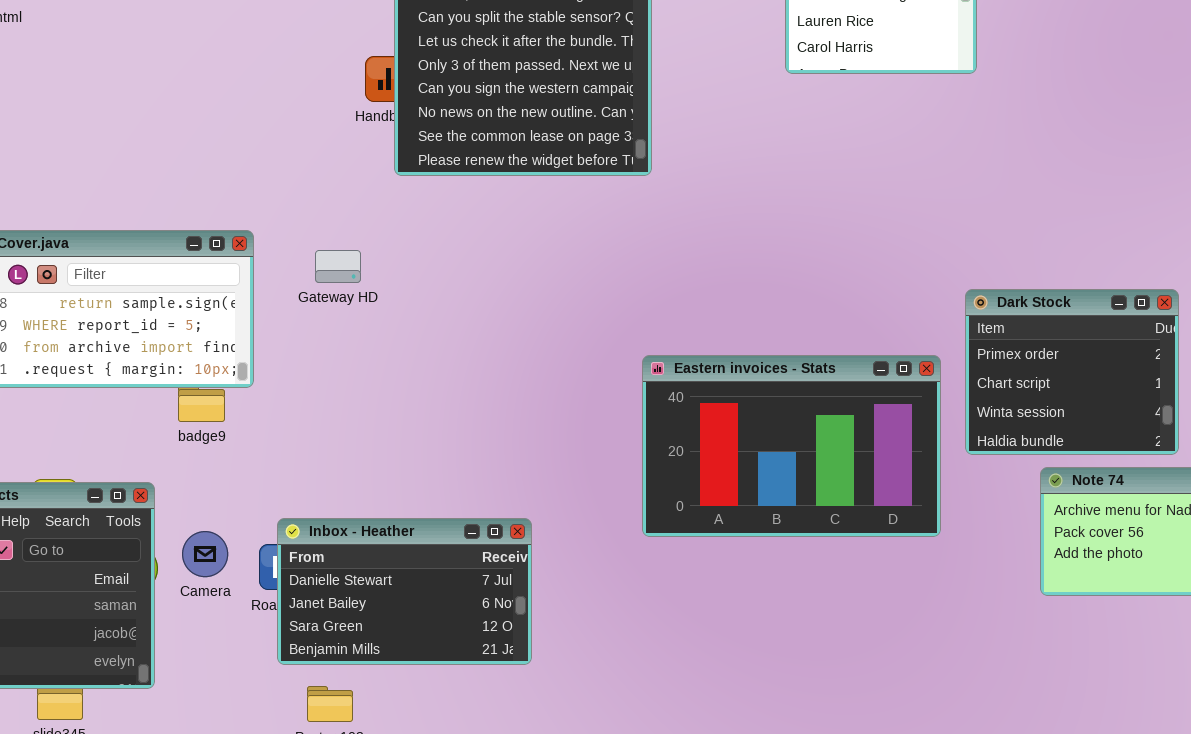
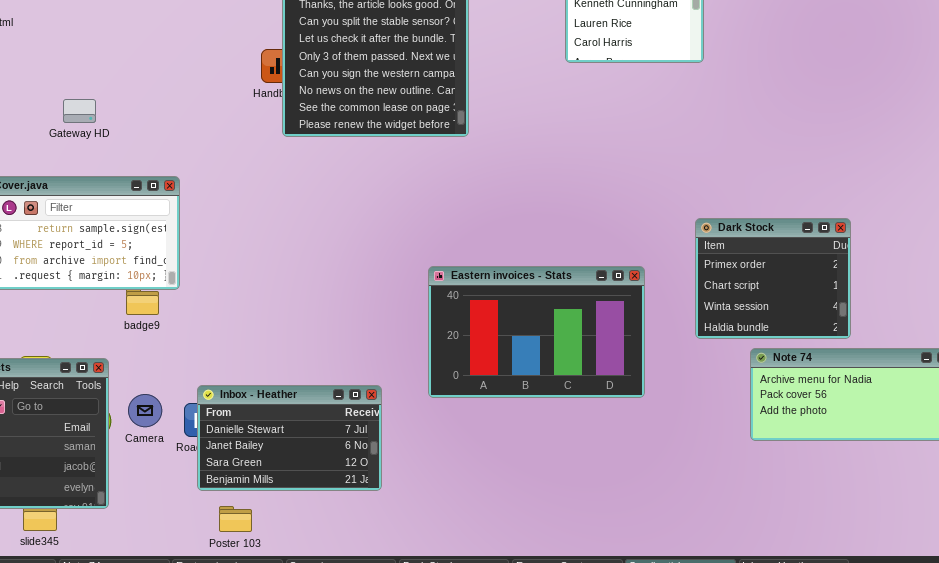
Gateway HD: [315,250,361,283] -> [63,99,96,123], moved
Eastern invoices - Stats: [642,355,941,537] -> [428,266,645,398], moved

